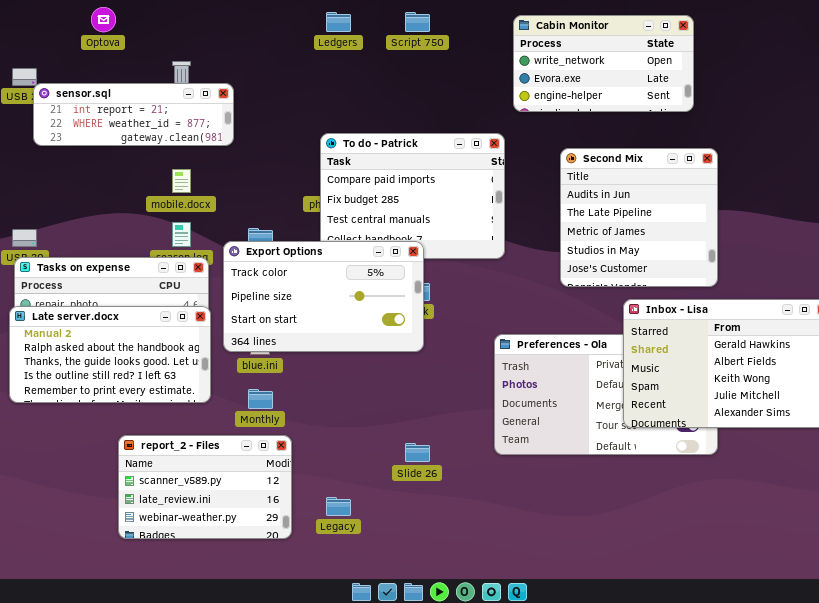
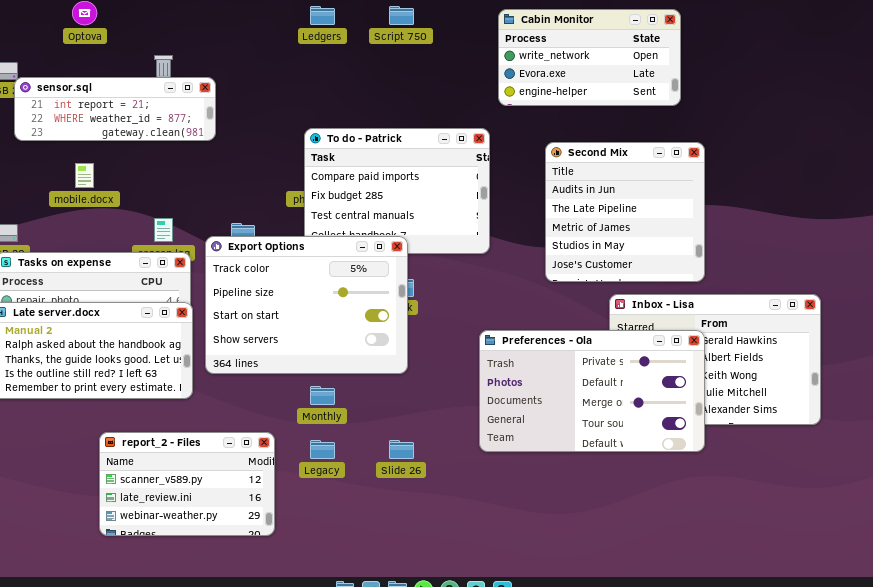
mobile.docx: [172,169,191,193] -> [75,163,94,188], moved
Export Options: [223,241,424,352] -> [205,236,408,374], resized
Preferences - Ola: [494,334,718,455] -> [479,330,705,452], raised
Monthly: [248,389,273,409] -> [310,386,335,405], moved
Legacy: [326,497,351,516] -> [310,440,335,459], moved

